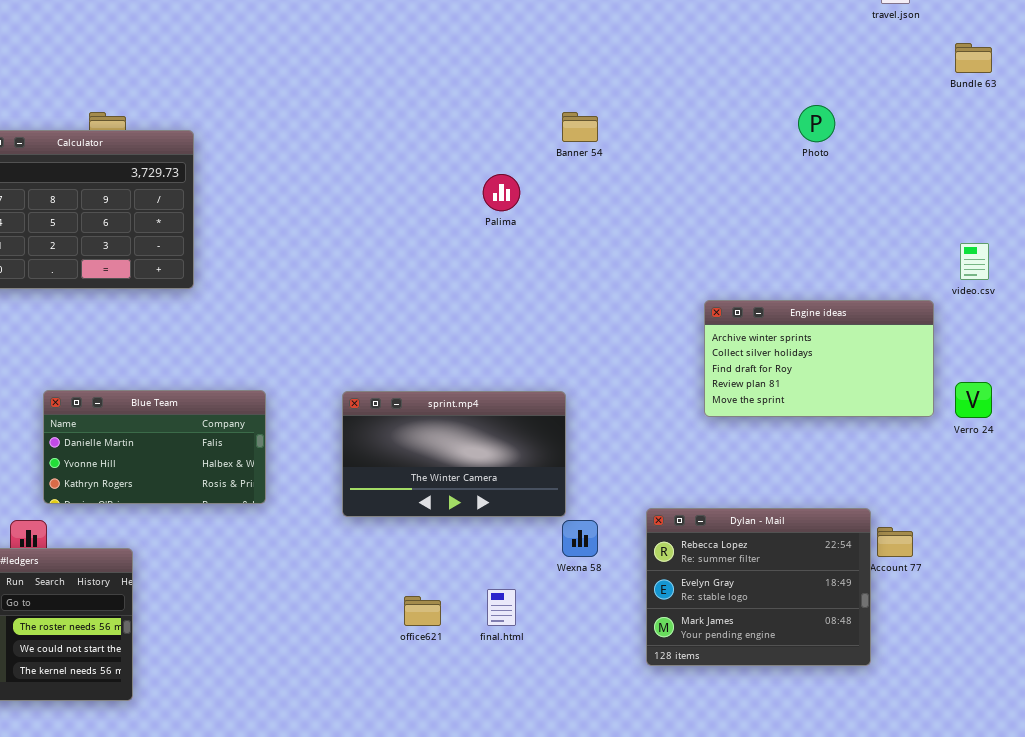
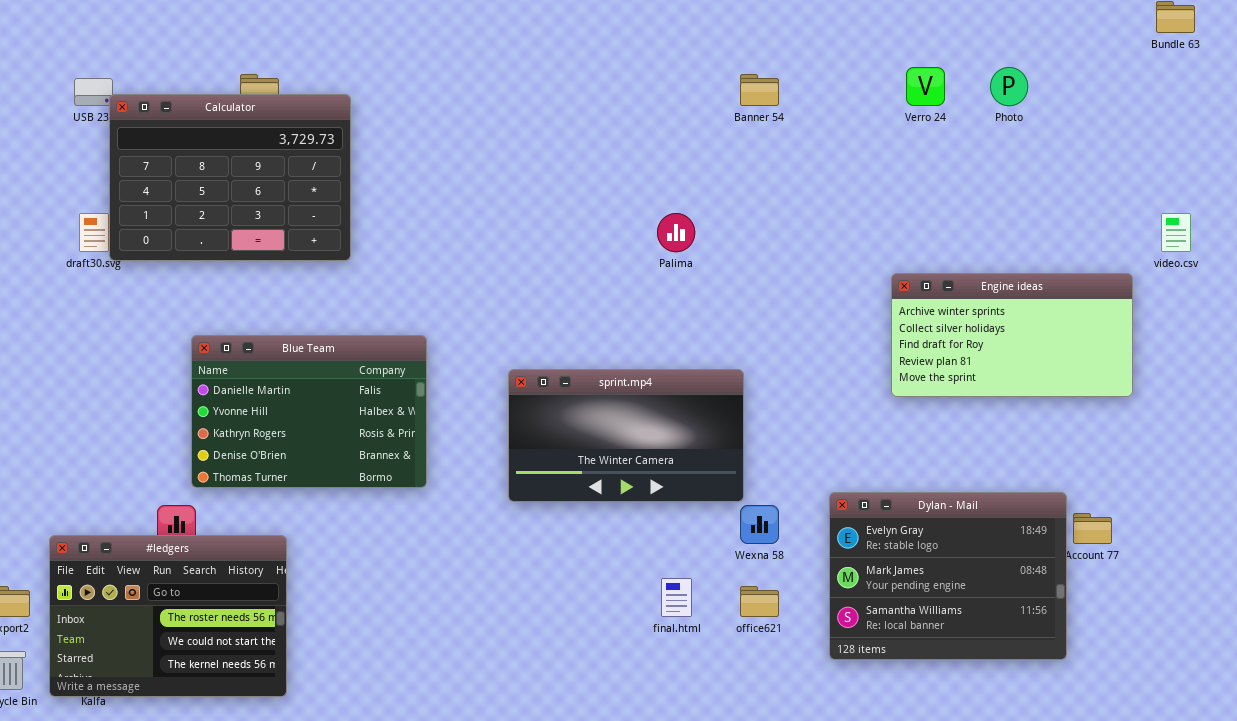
Palima: [483,174,520,211] -> [657,213,695,252], moved
Verro 24: [955,382,992,418] -> [906,67,945,106], moved
Blue Team: [43,390,266,504] -> [191,335,427,488], resized
Dylan - Mail: [646,508,871,666] -> [829,492,1067,660], scrolled down 1 row
office621: [404,596,441,626] -> [740,586,779,617], moved

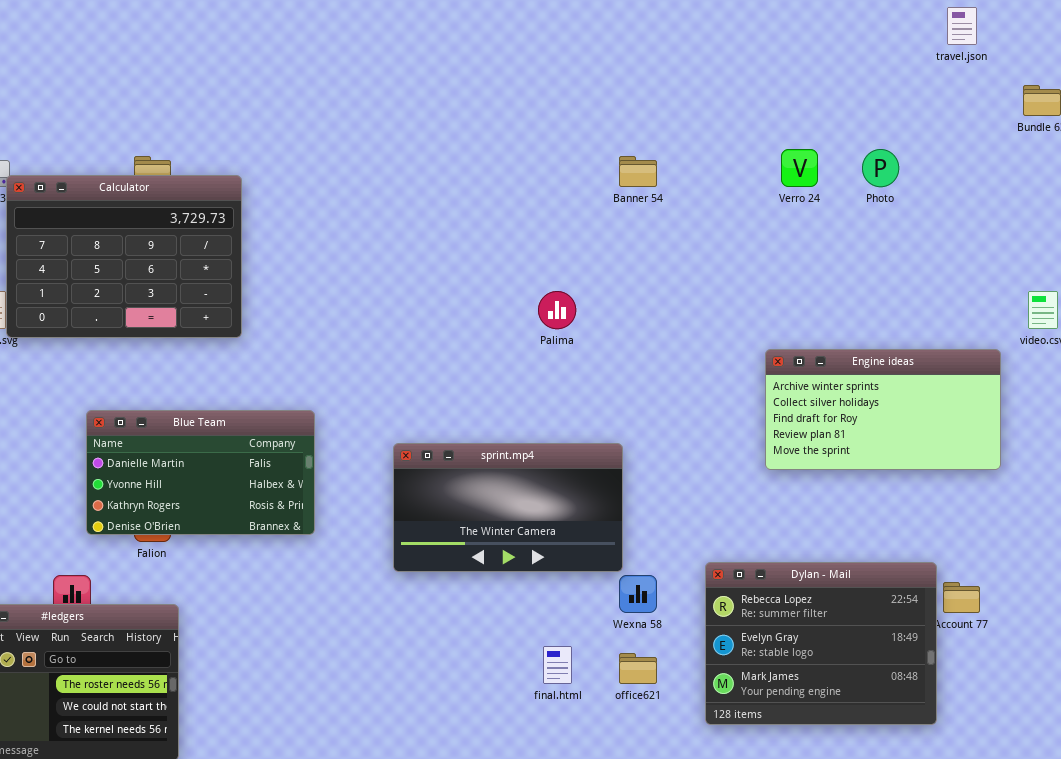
Blue Team: [191,335,427,488] -> [86,410,315,535], resized
Dylan - Mail: [829,492,1067,660] -> [705,562,937,725], scrolled up 1 row

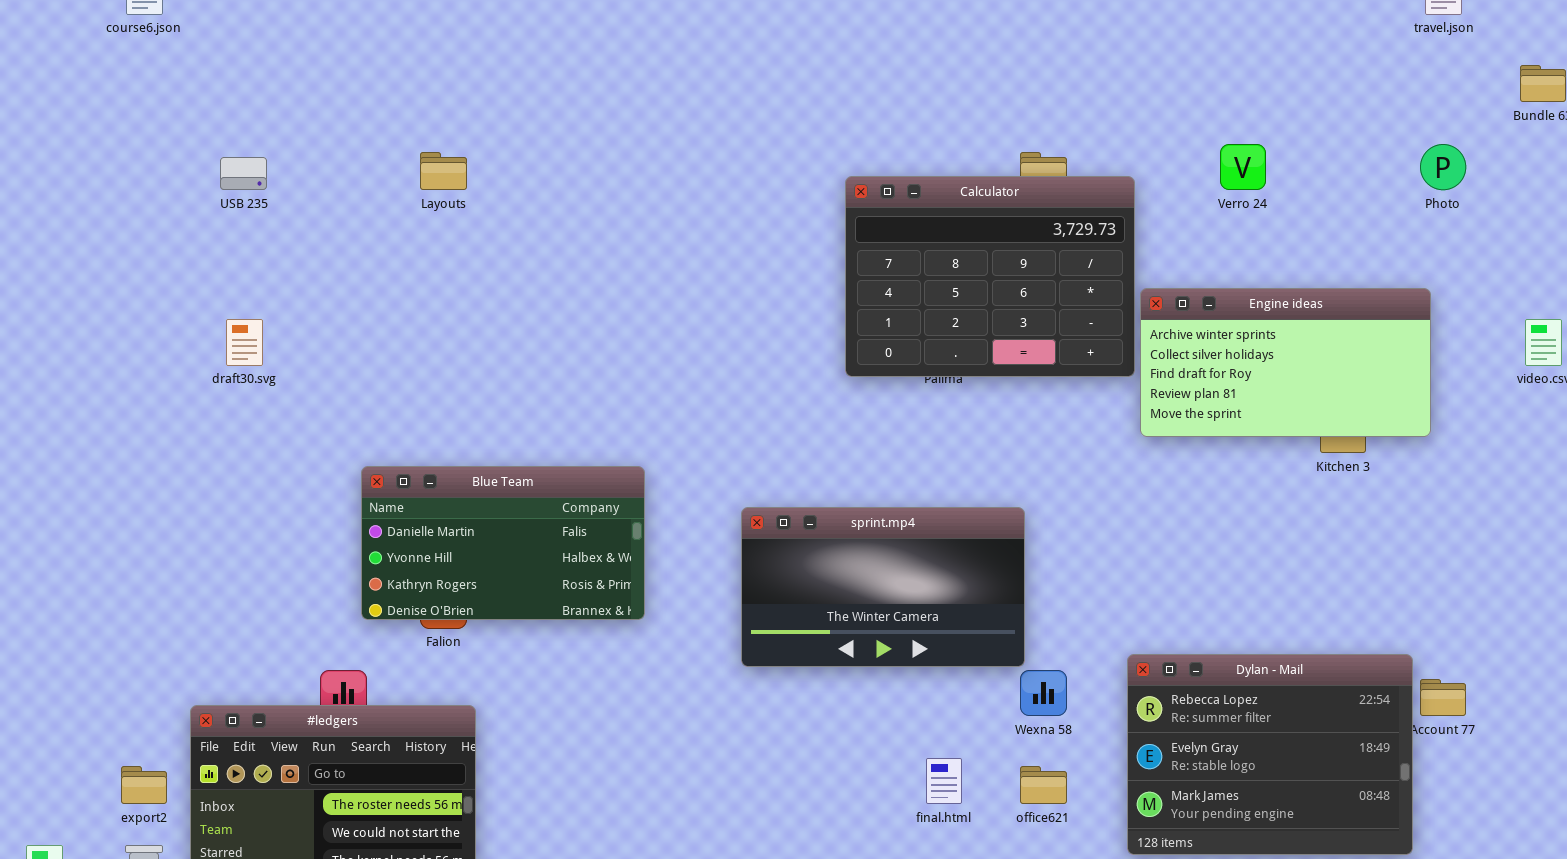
Photo: [862,149,899,187] -> [1420,144,1466,190], moved
Calculator: [6,175,242,338] -> [845,176,1135,377], moved
Engine ideas: [765,349,1001,470] -> [1140,288,1431,437], moved

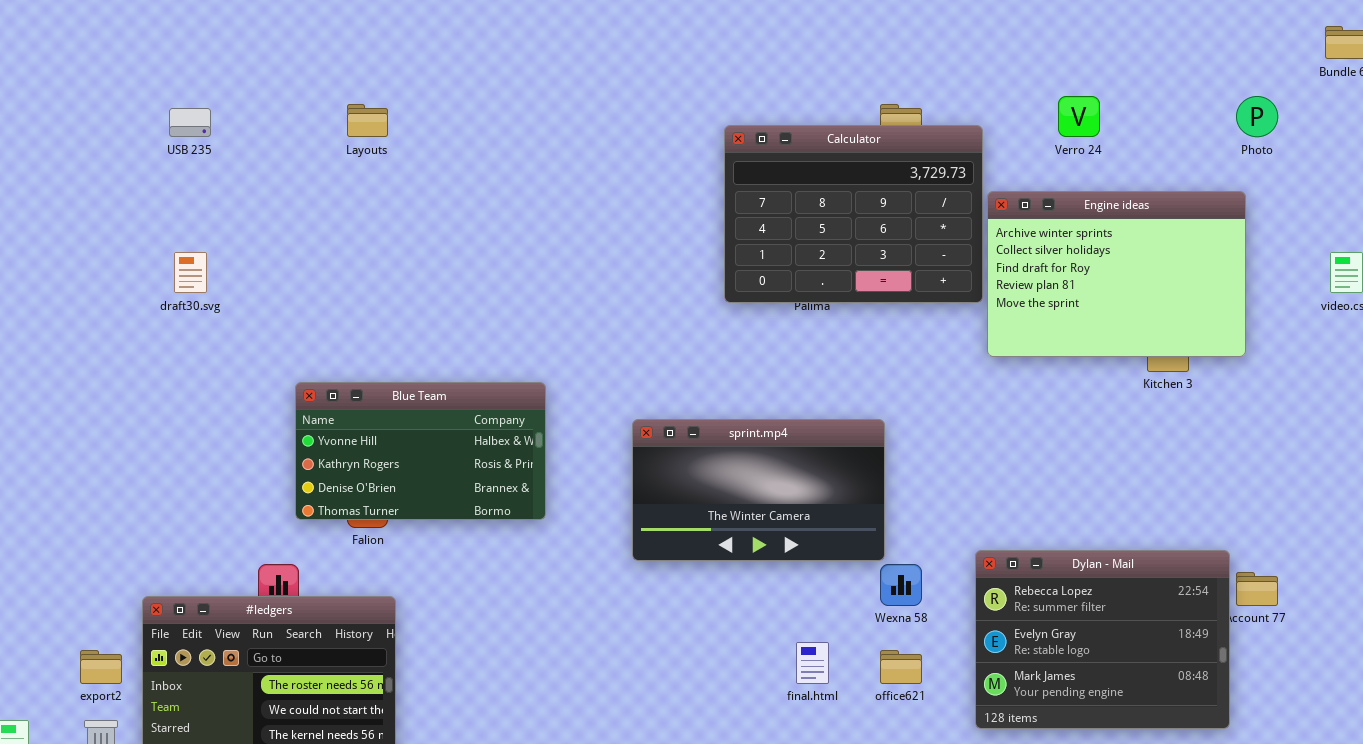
Engine ideas: [1140,288,1431,437] -> [987,191,1246,357], resized
Blue Team: [361,466,645,620] -> [295,382,546,520], scrolled down 1 row

